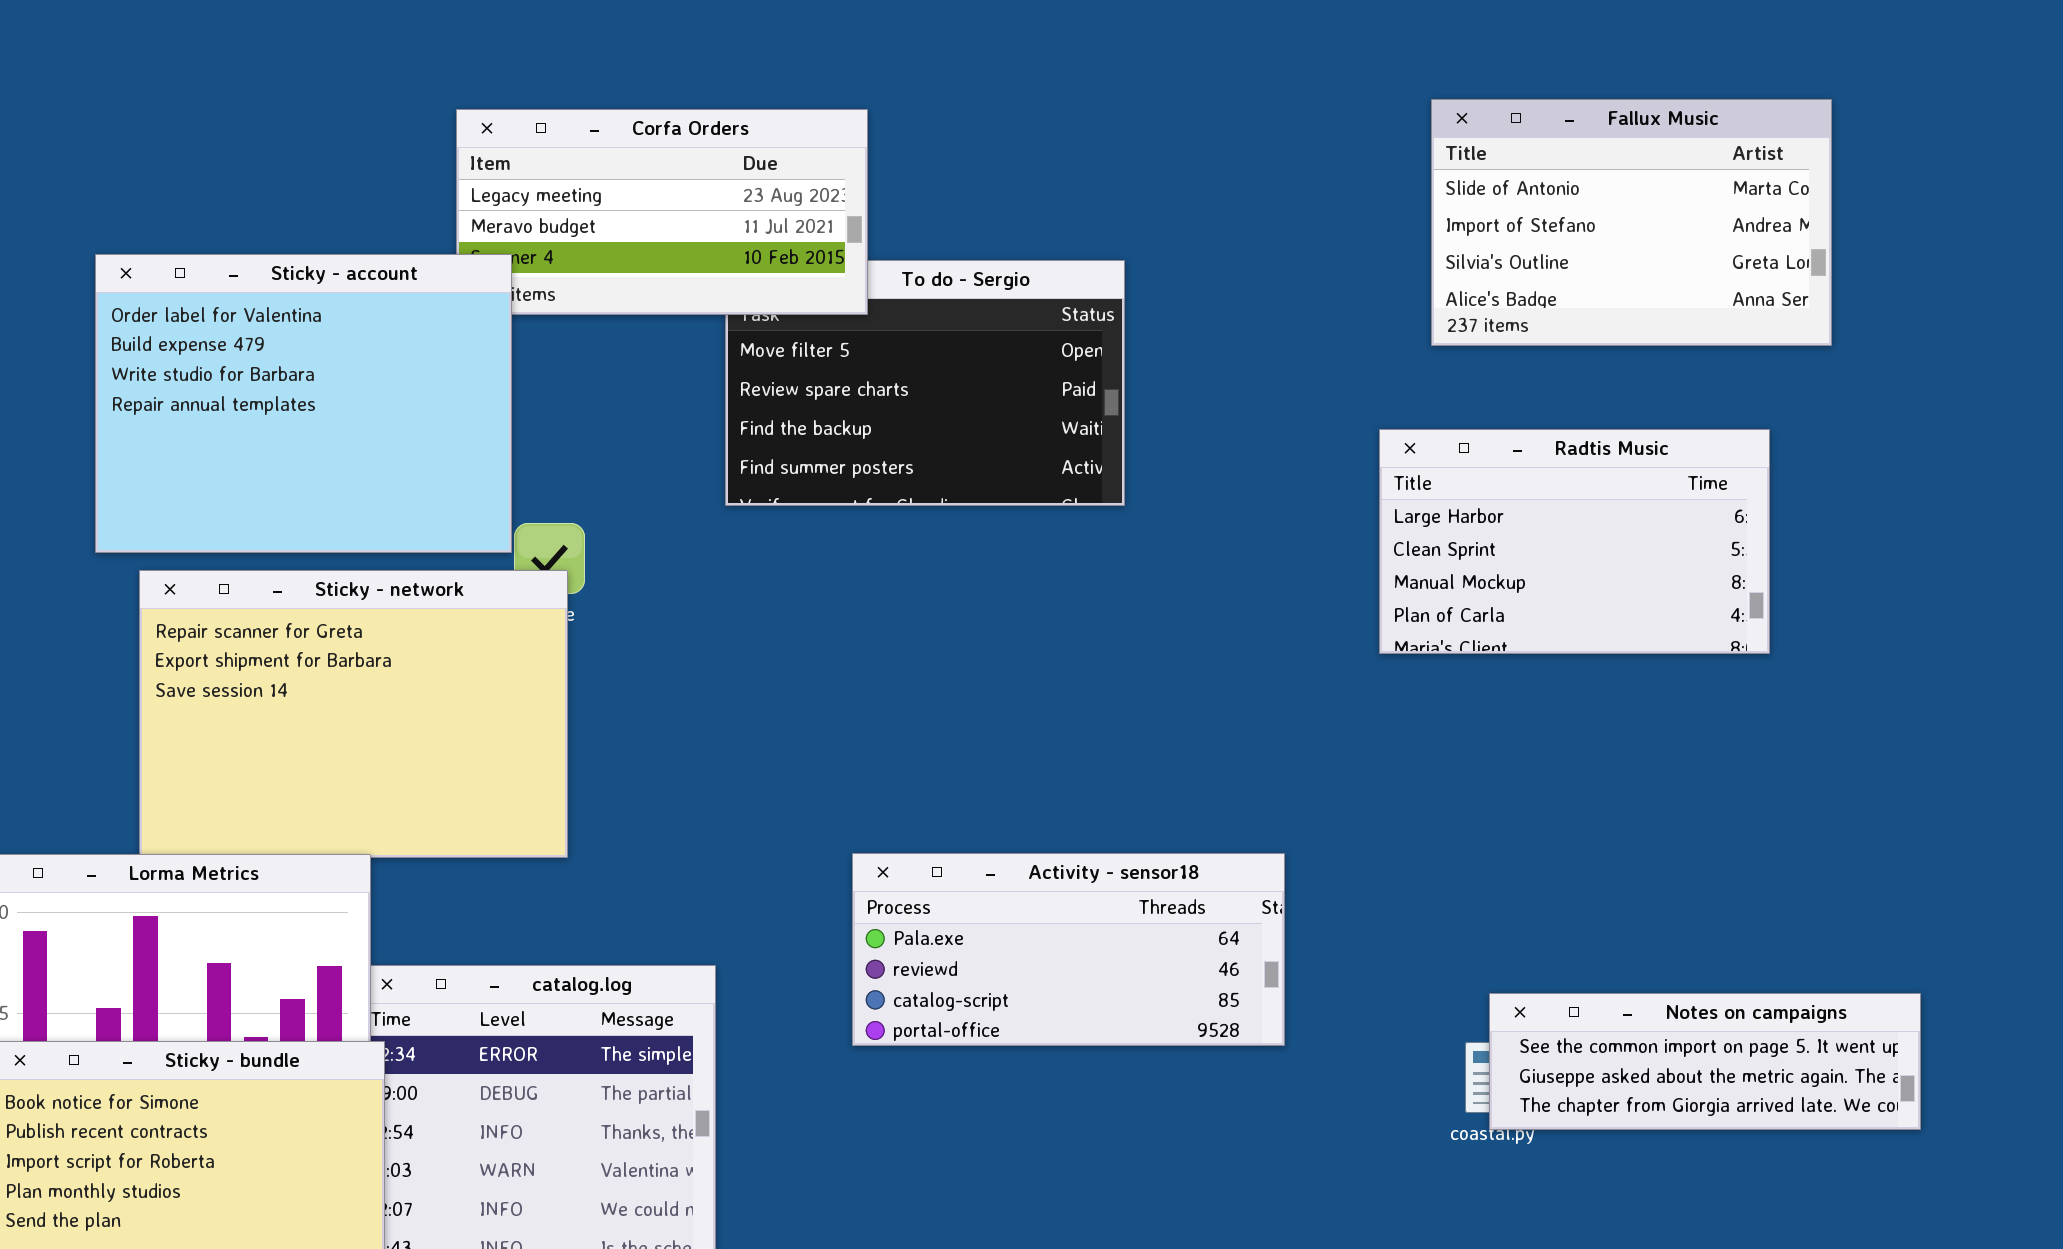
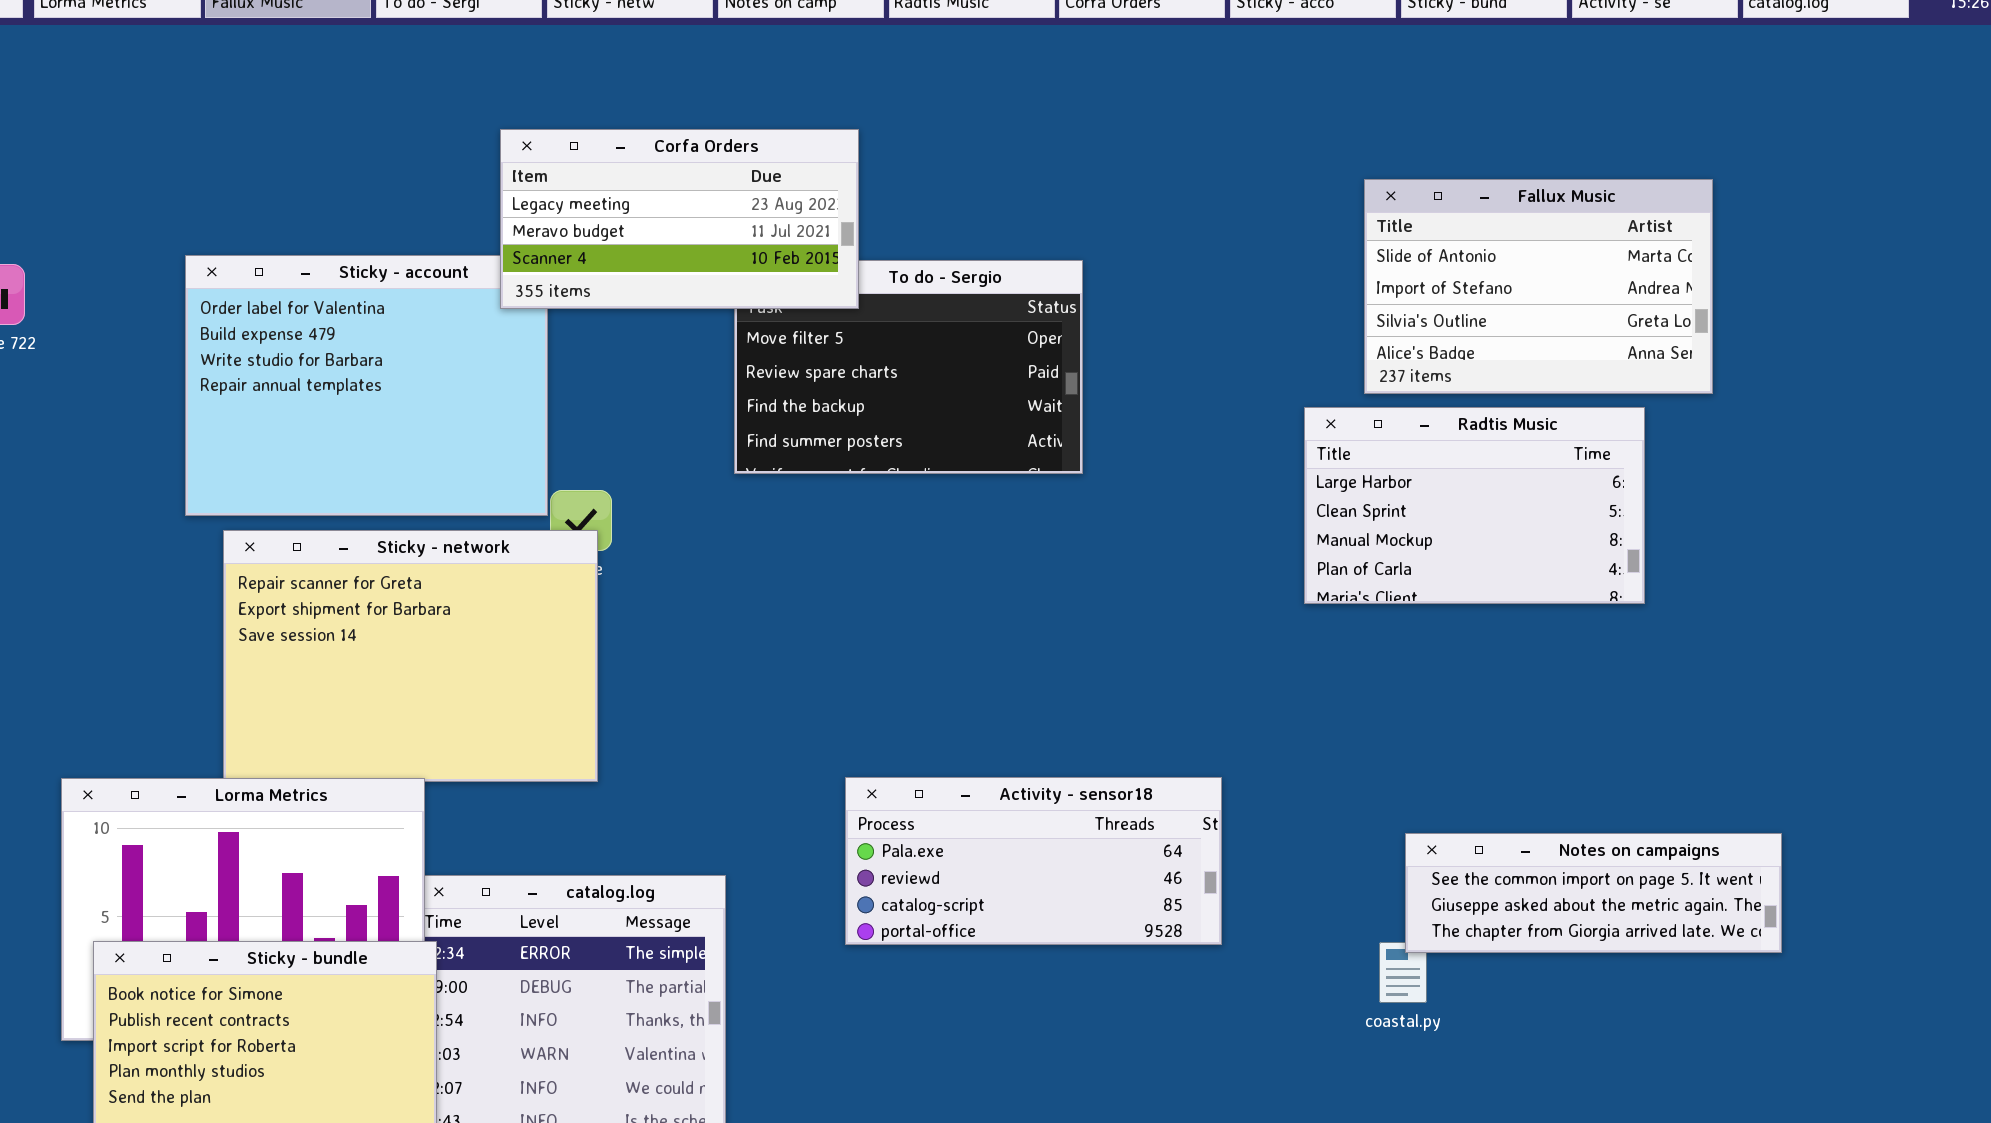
Fallux Music: [1431,99,1832,346] -> [1364,179,1713,394], moved
Corfa Orders: [456,109,868,315] -> [500,129,859,309], raised
Notes on campaigns: [1489,993,1921,1130] -> [1405,833,1782,953], moved

